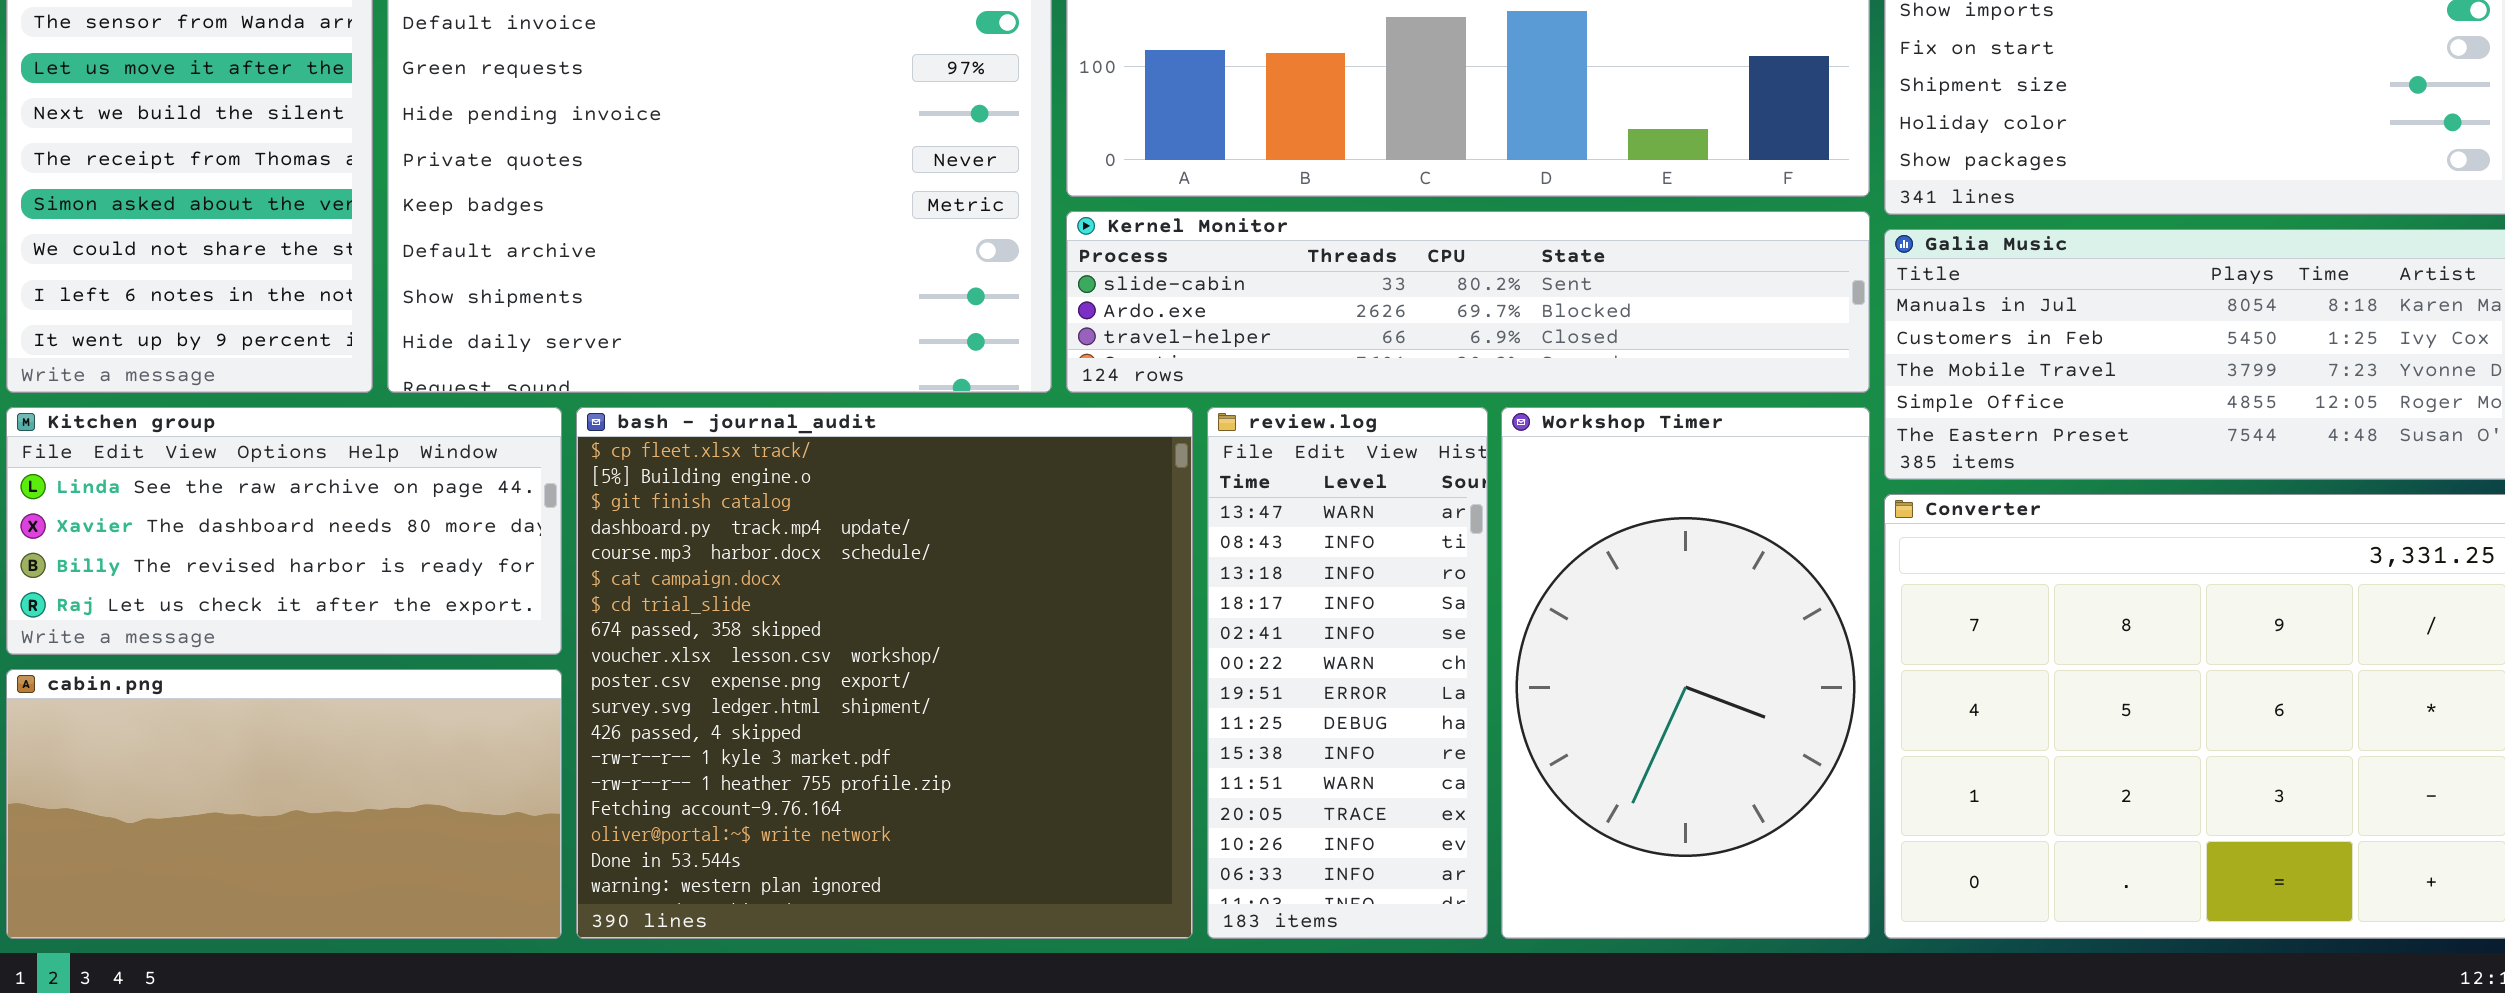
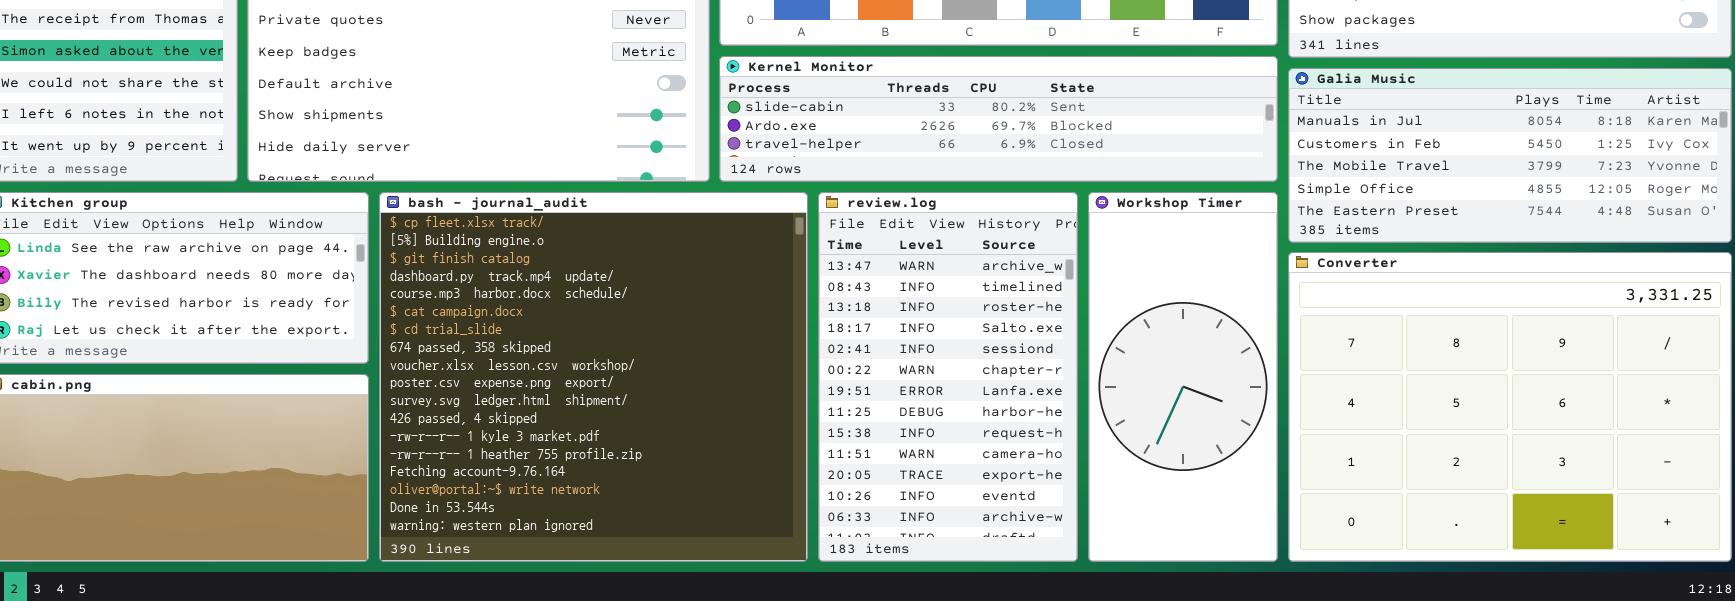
review.log: [1207,407,1488,939] -> [818,192,1078,562], resized
Workshop Timer: [1501,407,1870,939] -> [1088,192,1278,562], resized

